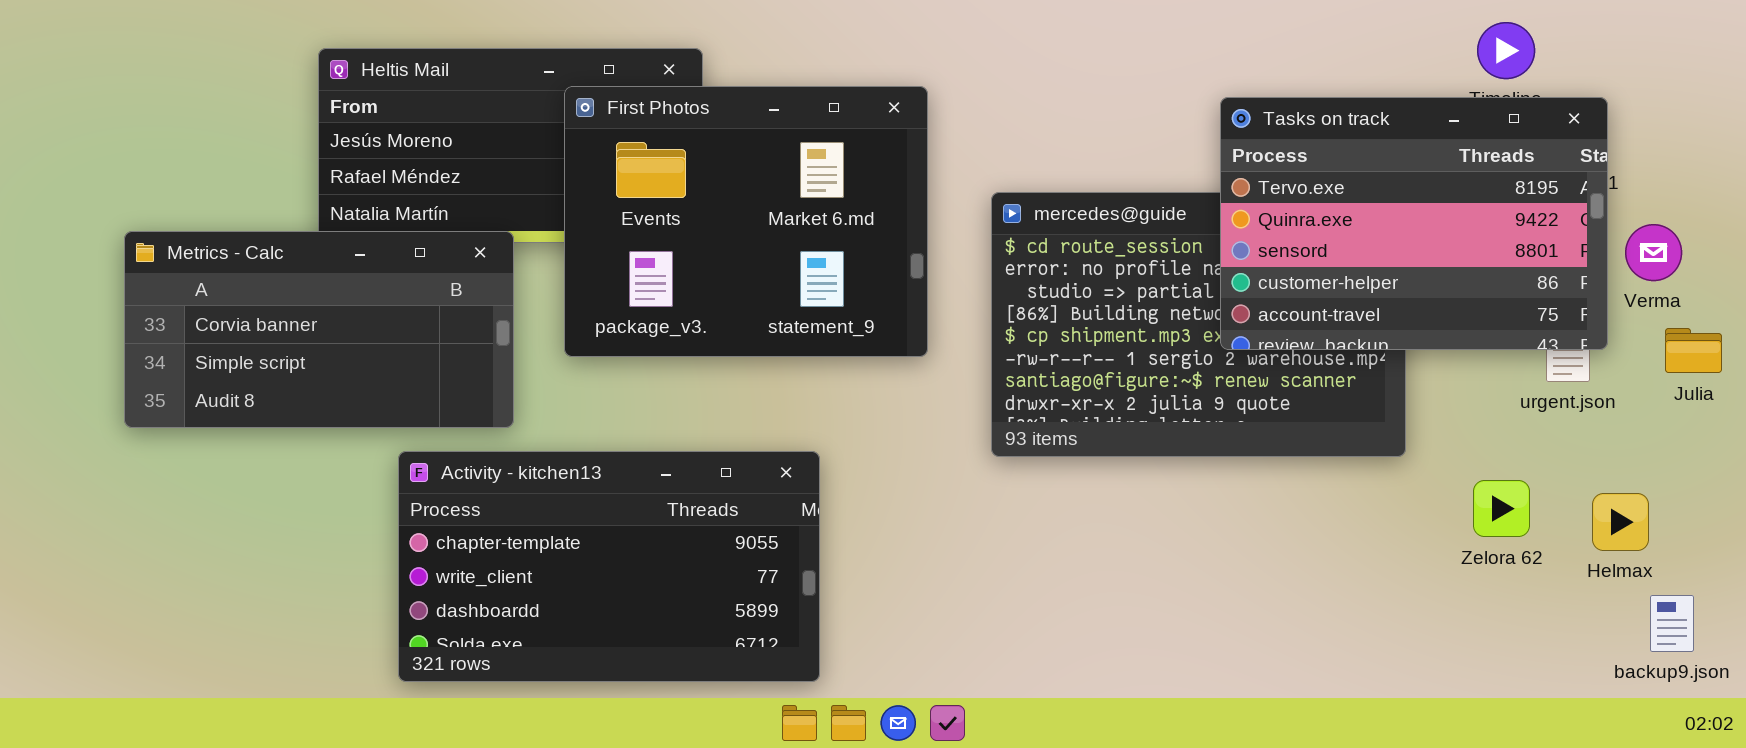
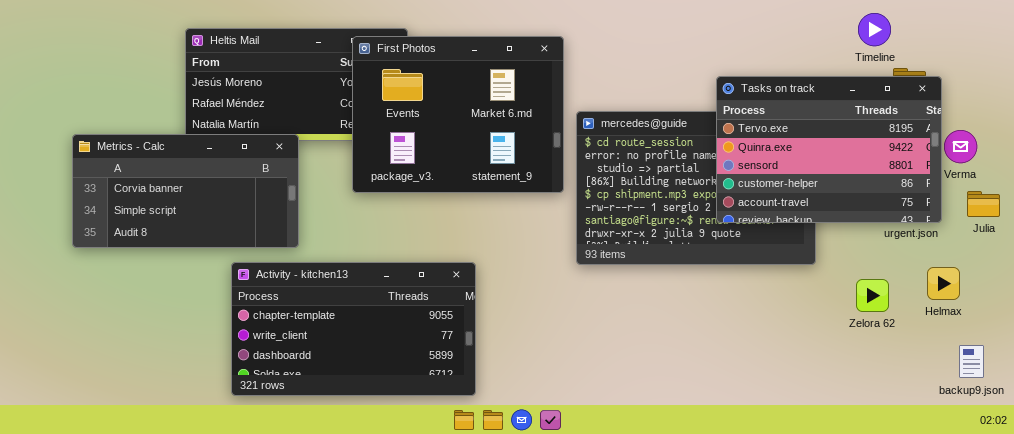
First Photos: [564,86,928,357] -> [352,36,564,193], moved
Tasks on track: [1220,97,1608,350] -> [716,76,942,223], moved
Helmax: [1592,493,1649,551] -> [927,267,960,300], moved

